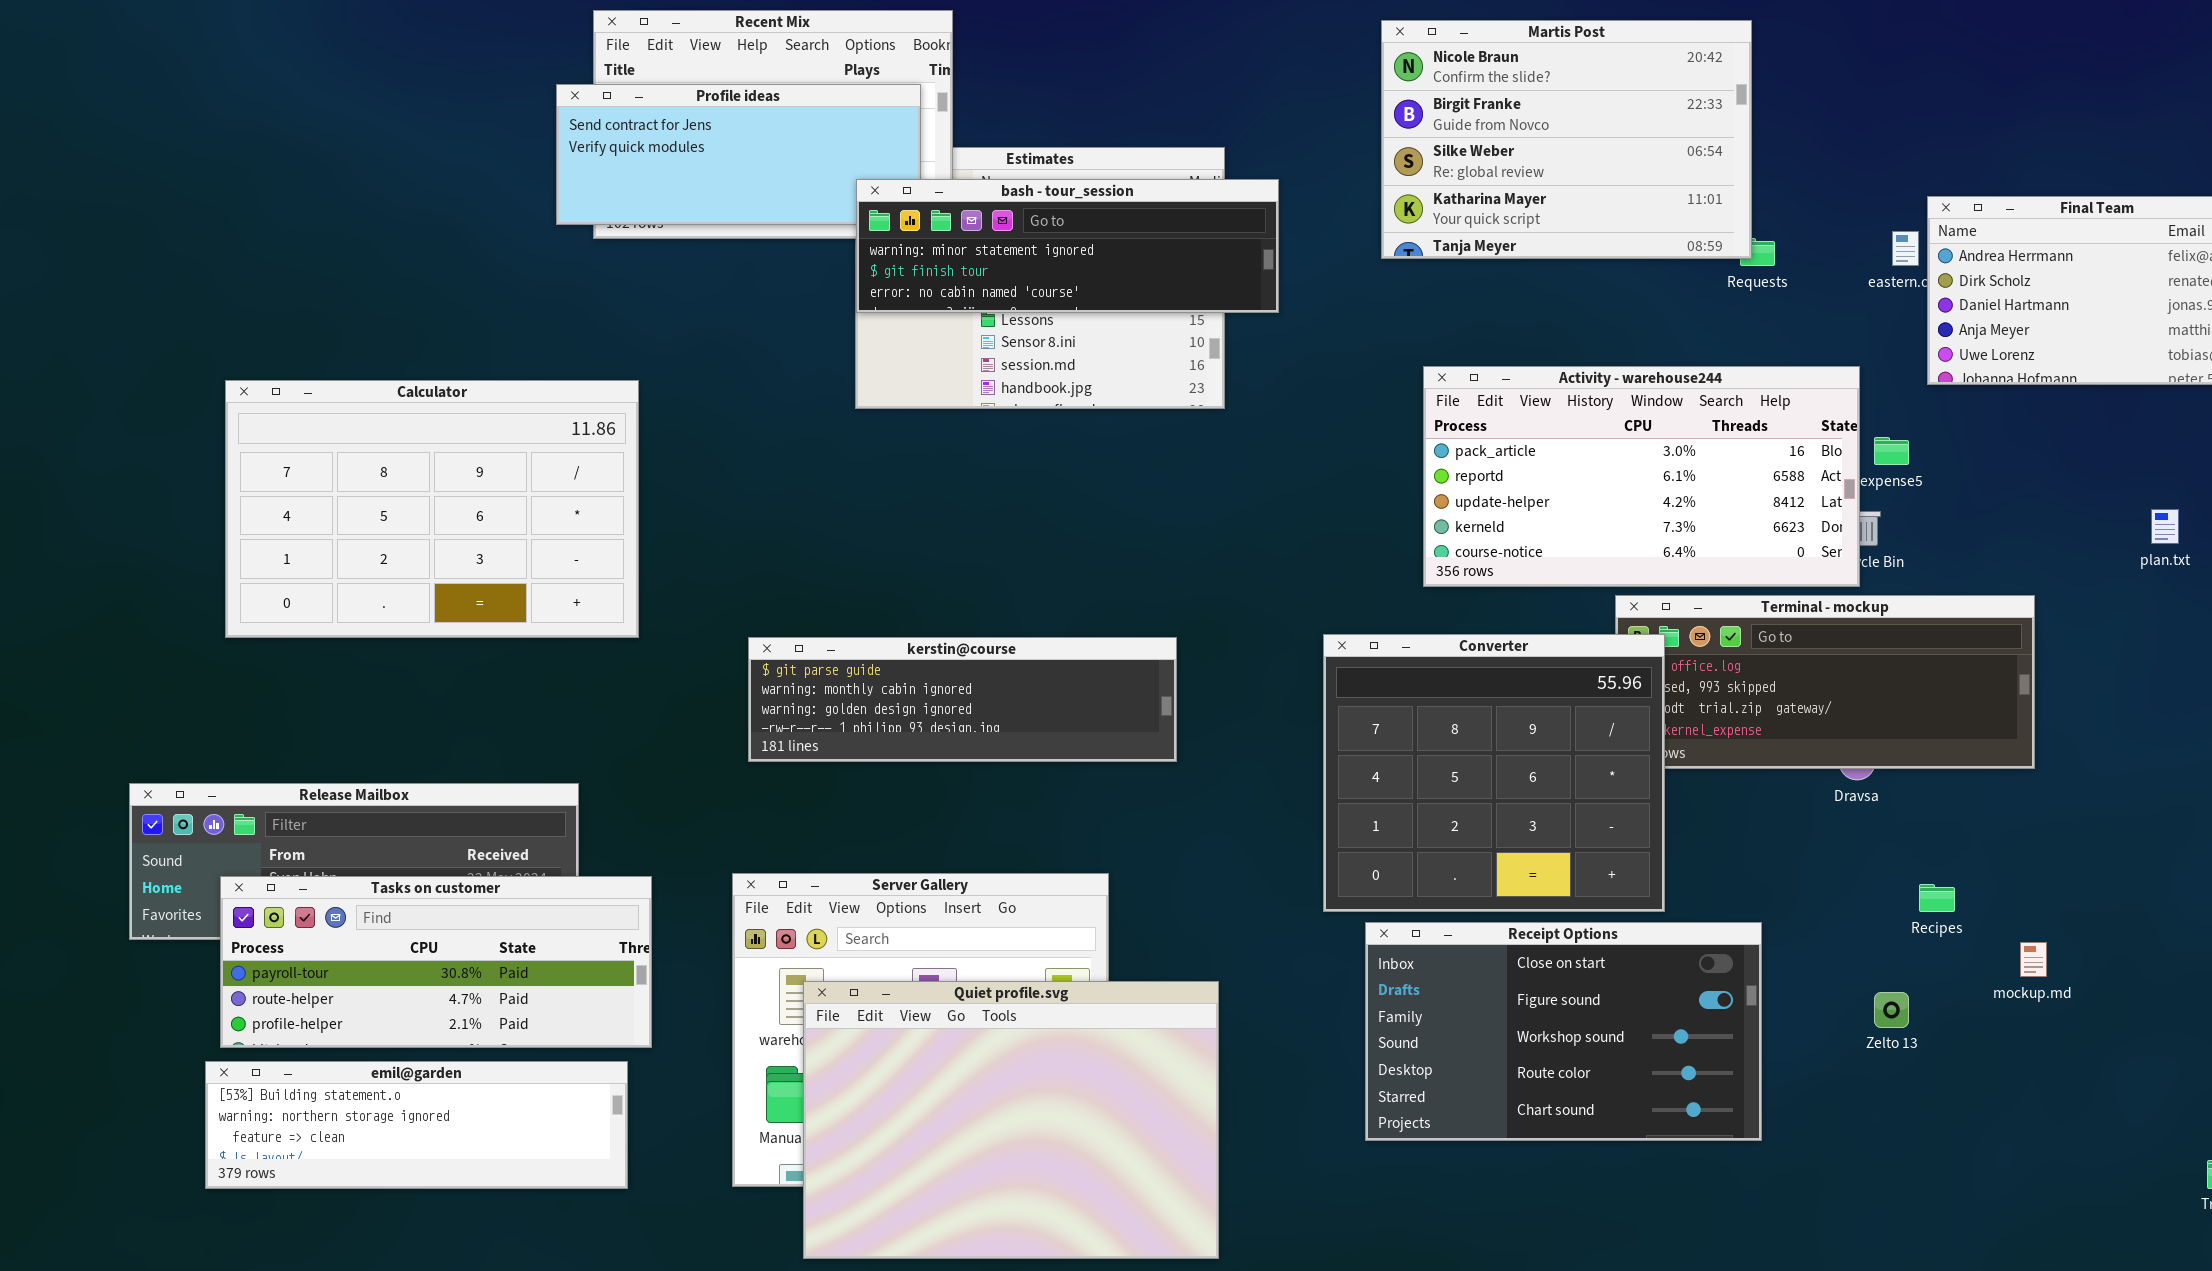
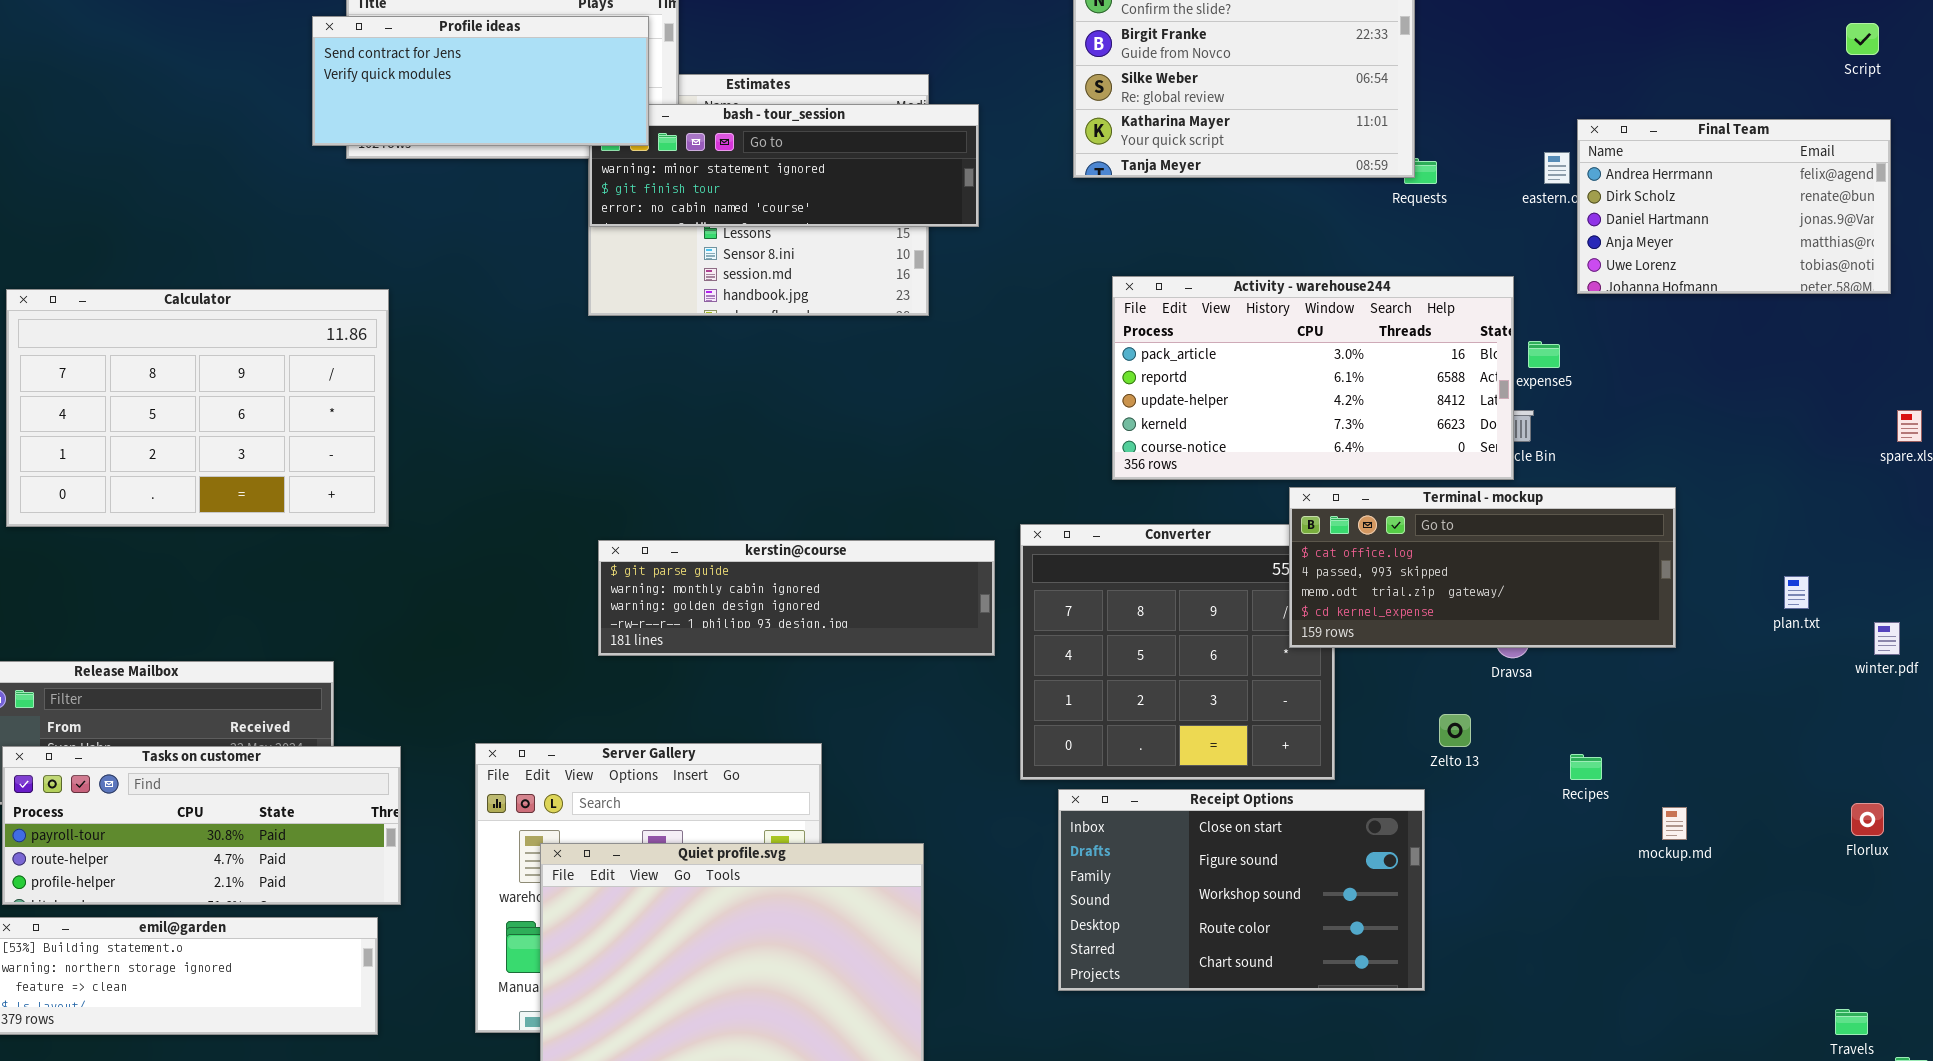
Profile ideas: [556,84,921,225] -> [312,16,649,146], raised
plan.txt: [2151,509,2179,544] -> [1784,576,1809,609], moved
Terminal - mockup: [1615,595,2035,769] -> [1289,487,1676,648], raised
kerstin@course: [748,637,1177,762] -> [598,540,995,656], moved
Zelto 13: [1874,992,1909,1028] -> [1439,714,1471,747], moved

